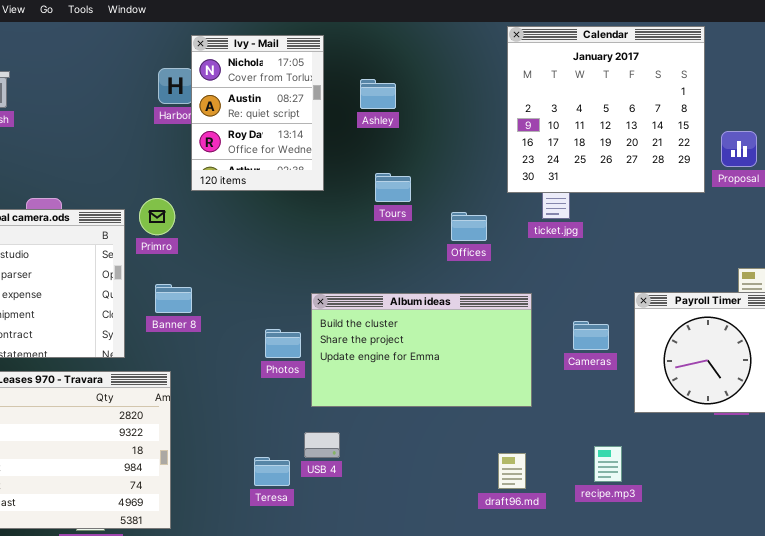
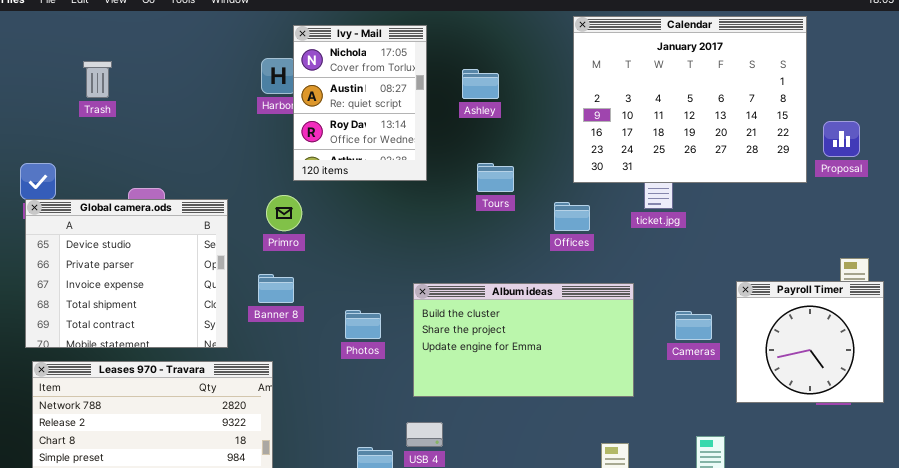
Calendar: [507,26,705,193] -> [573,16,807,183], resized
Primro: [139,198,175,235] -> [266,195,302,231], moved
Photos: [265,329,301,358] -> [345,310,381,339], moved

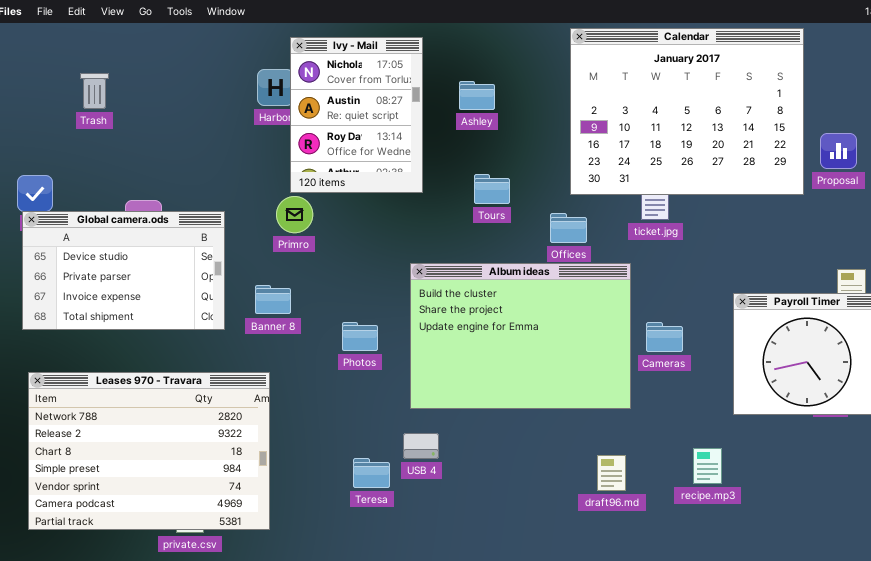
Primro: [266,195,302,231] -> [276,196,313,233], moved
Global camera.ods: [25,199,228,348] -> [22,211,225,330], resized
Album ideas: [413,283,634,397] -> [410,263,631,409], resized
Cameras: [675,311,712,340] -> [646,322,683,352], moved

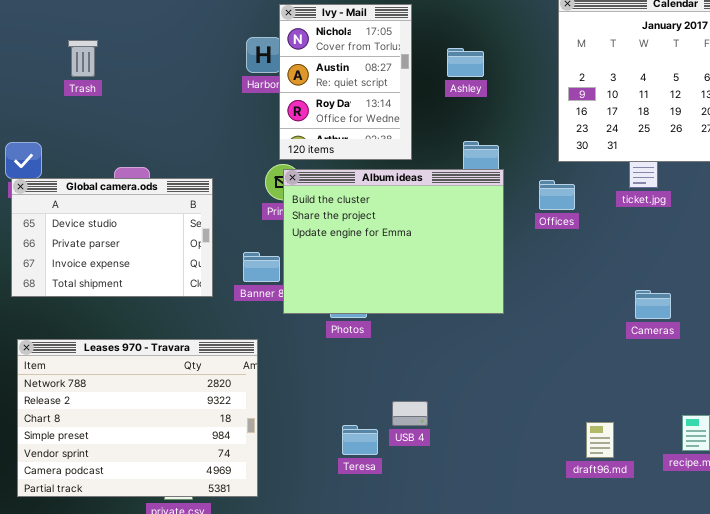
Album ideas: [410,263,631,409] -> [283,169,504,314], moved

